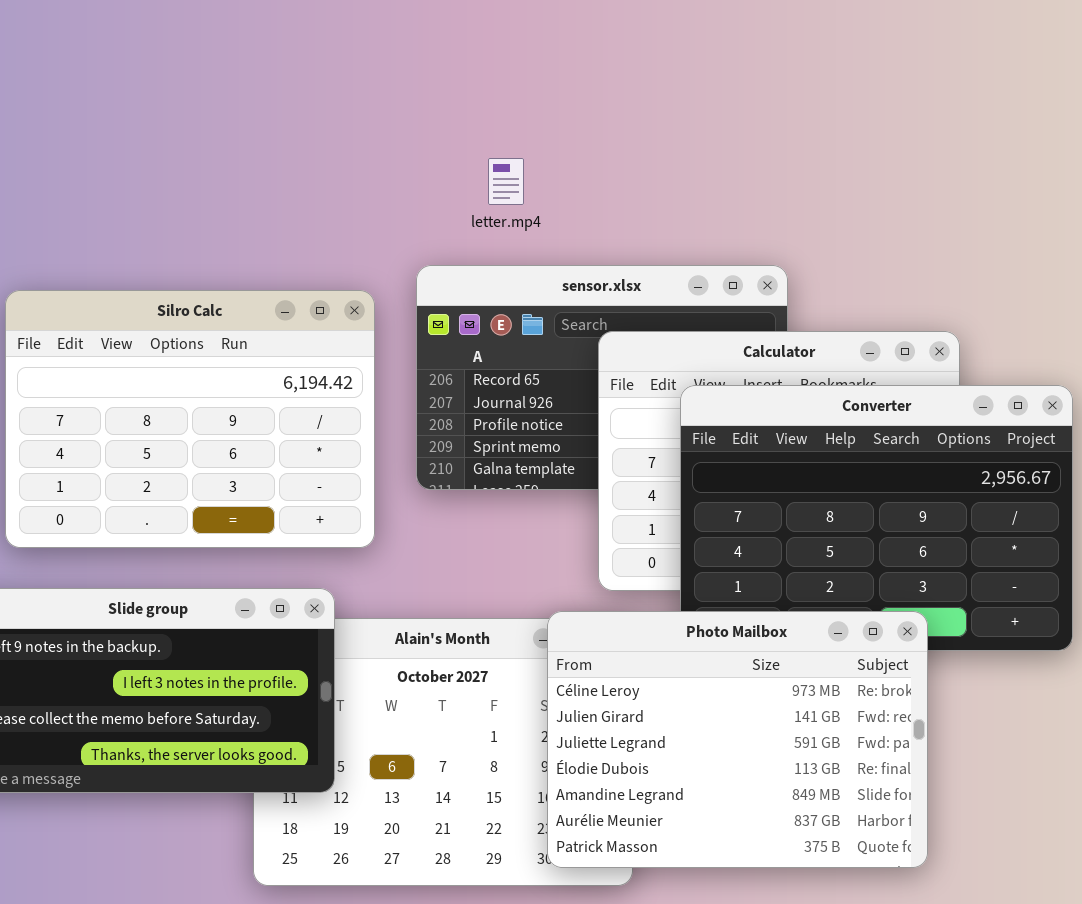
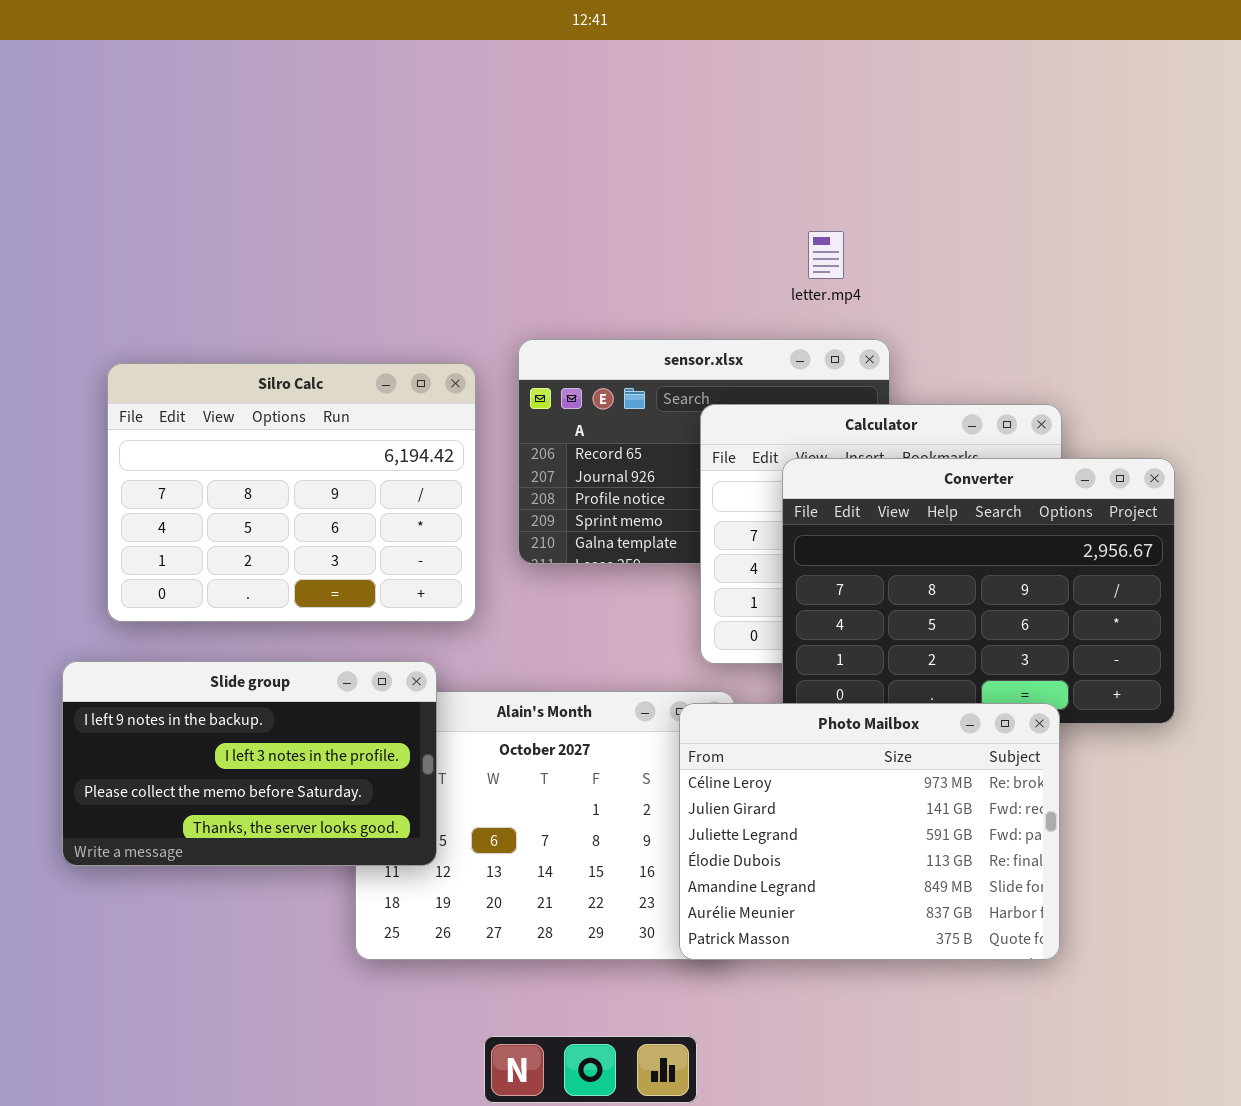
letter.mp4: [488,158,524,205] -> [808,231,844,279], moved
Photo Mailbox: [547,611,928,868] -> [679,703,1060,960], moved

